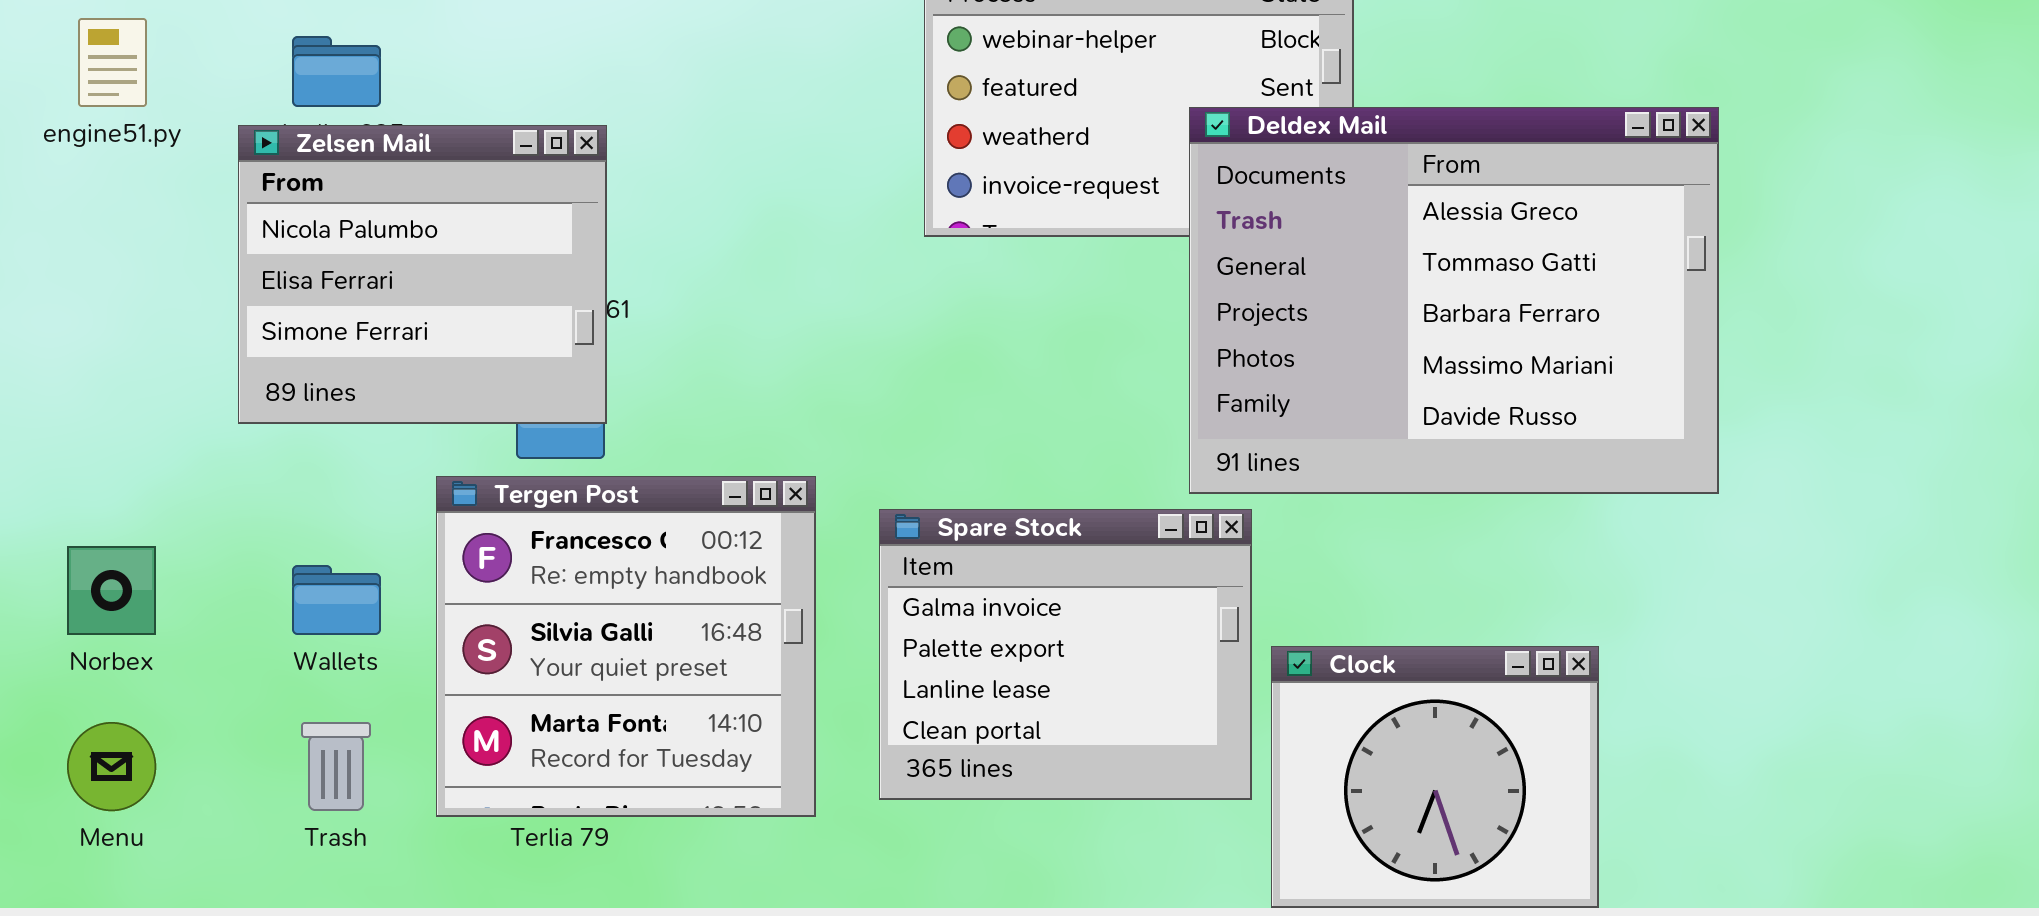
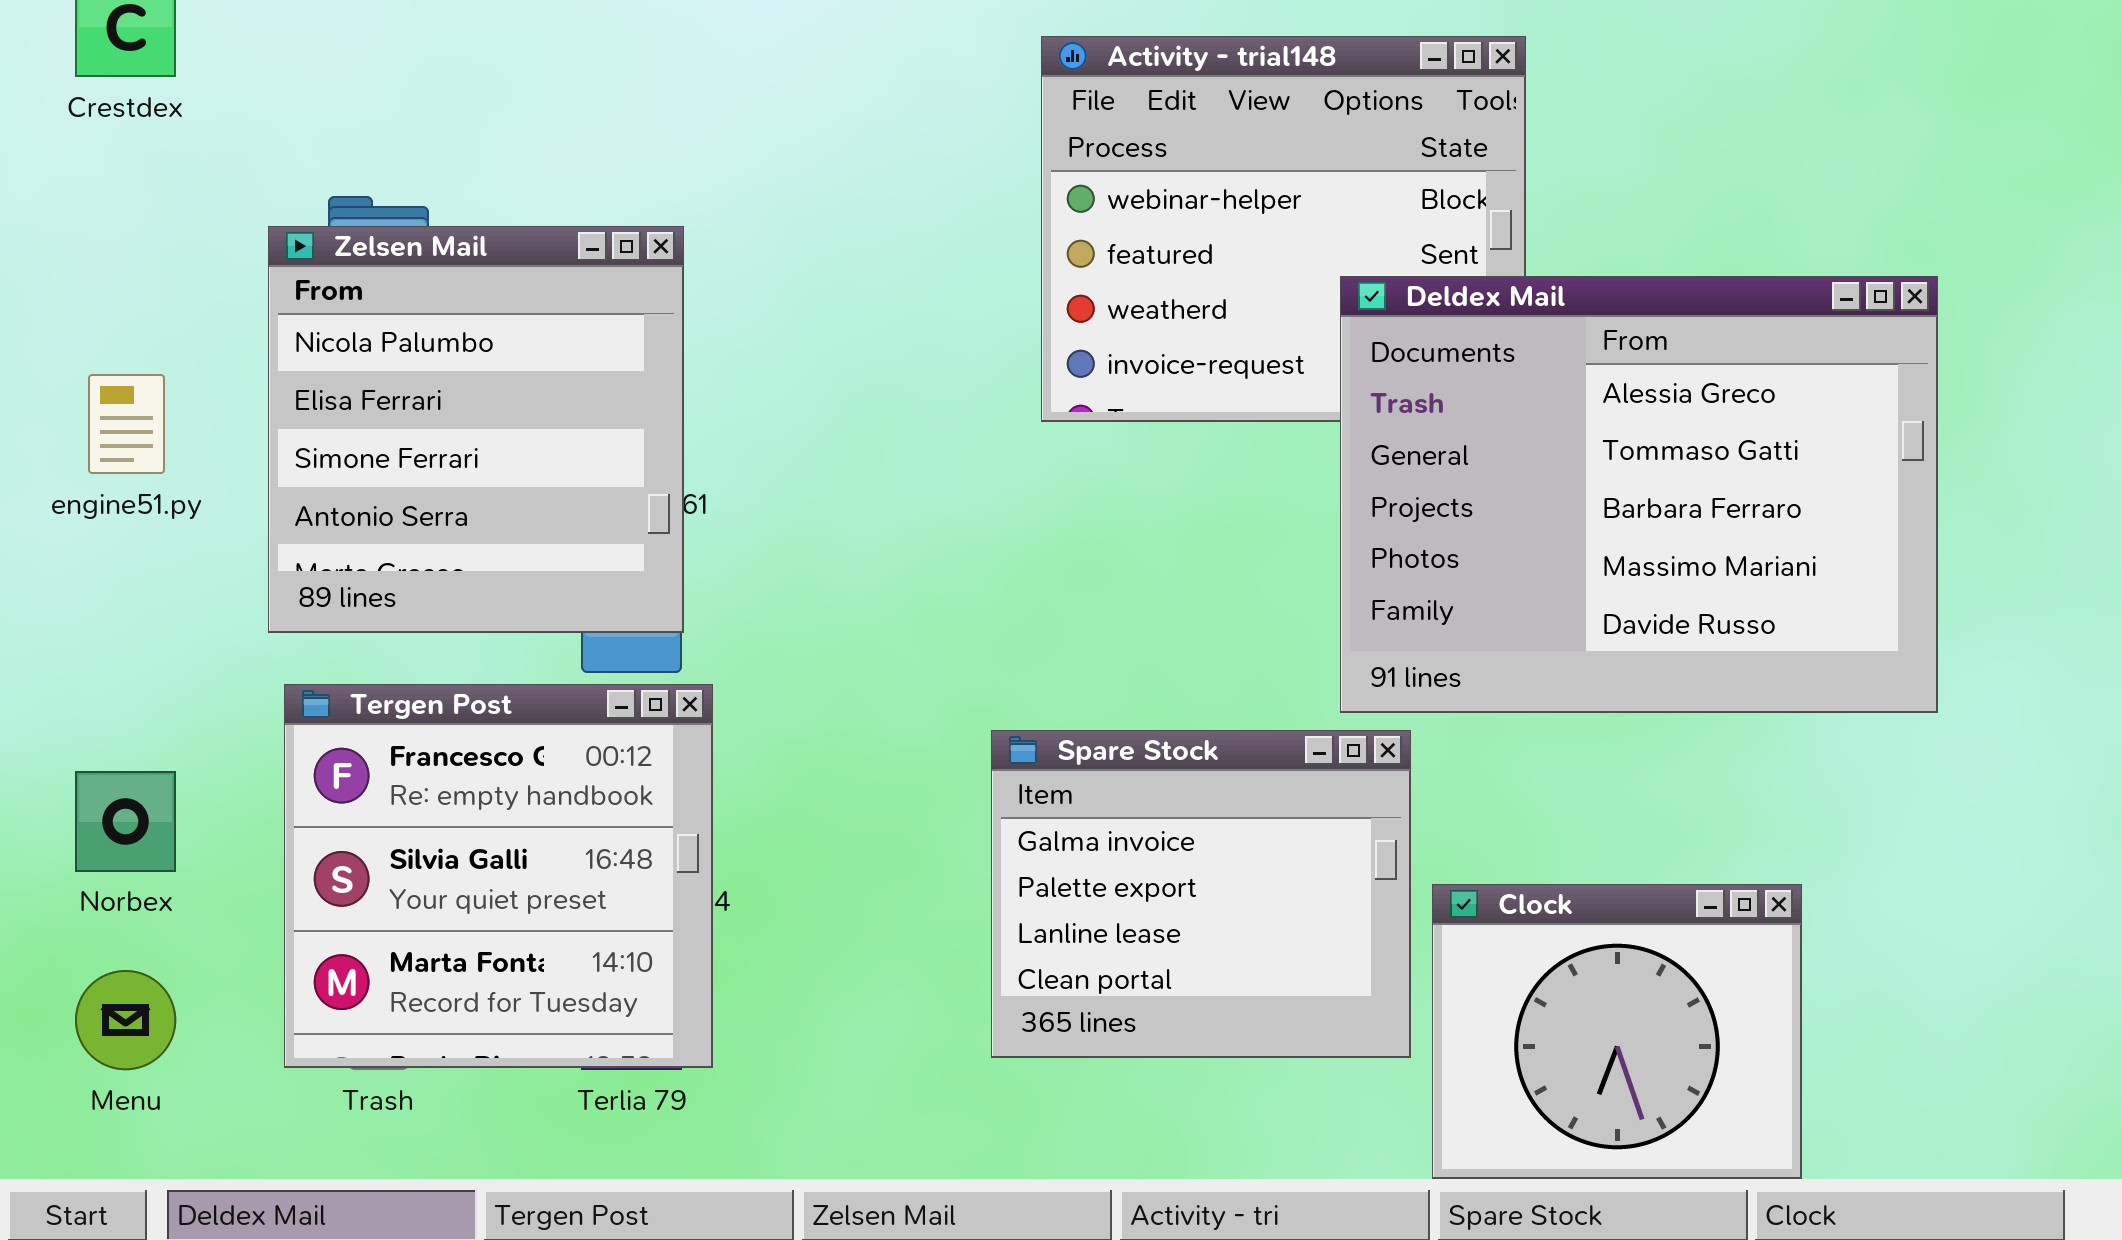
engine51.py: [78,18,147,107] -> [88,374,165,474], moved
Zelsen Mail: [238,125,607,424] -> [268,226,684,633], resized
Tergen Post: [436,476,816,817] -> [284,684,713,1068], moved

